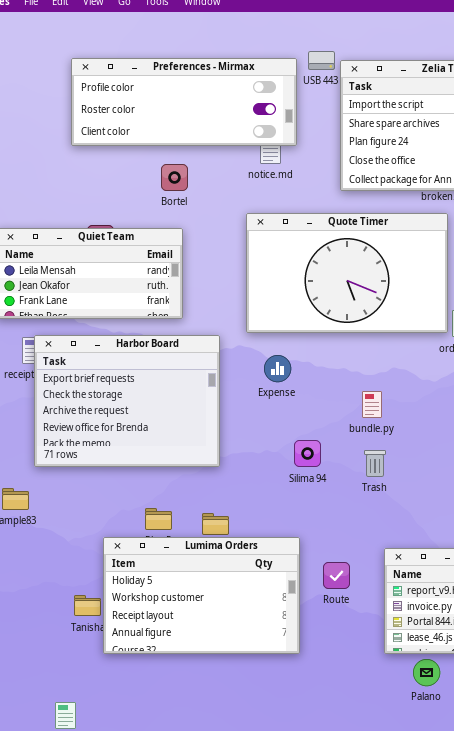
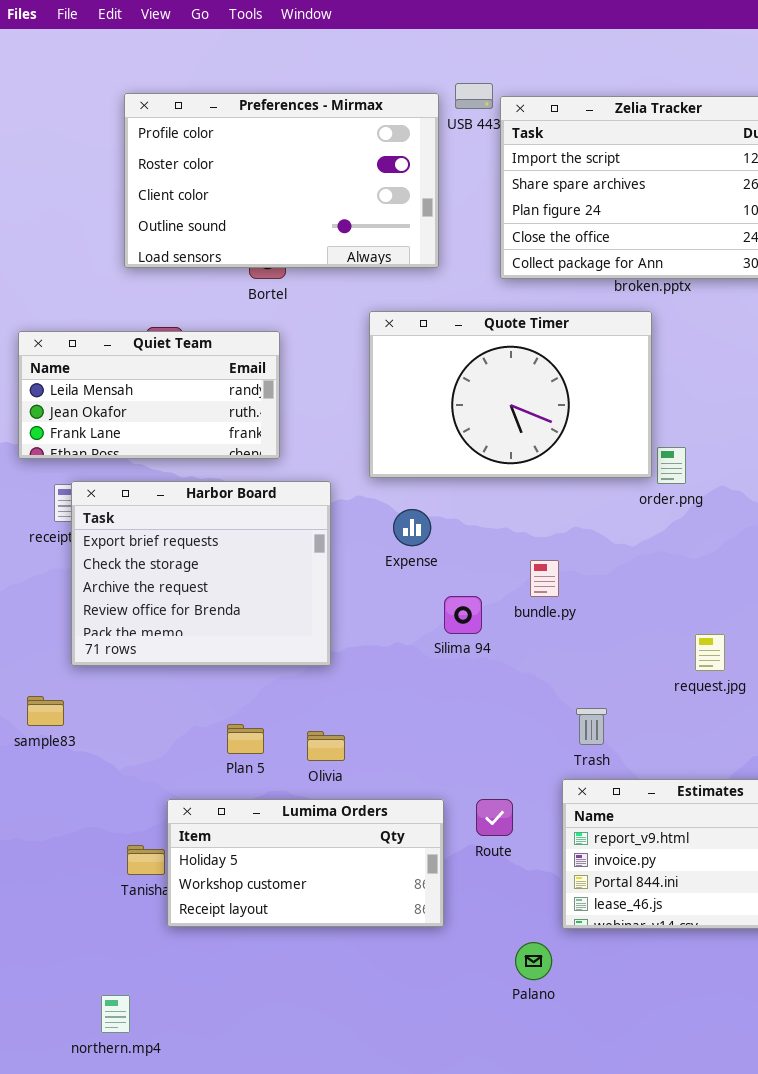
Preferences - Mirmax: [71,58,297,146] -> [124,93,439,268], resized
Silima 94: [294,440,321,467] -> [444,596,482,634], moved
Trash: [364,450,386,477] -> [576,708,607,745], moved
Lumima Orders: [103,537,300,654] -> [167,799,444,927], resized
Palano: [413,659,440,686] -> [515,942,552,980], moved

